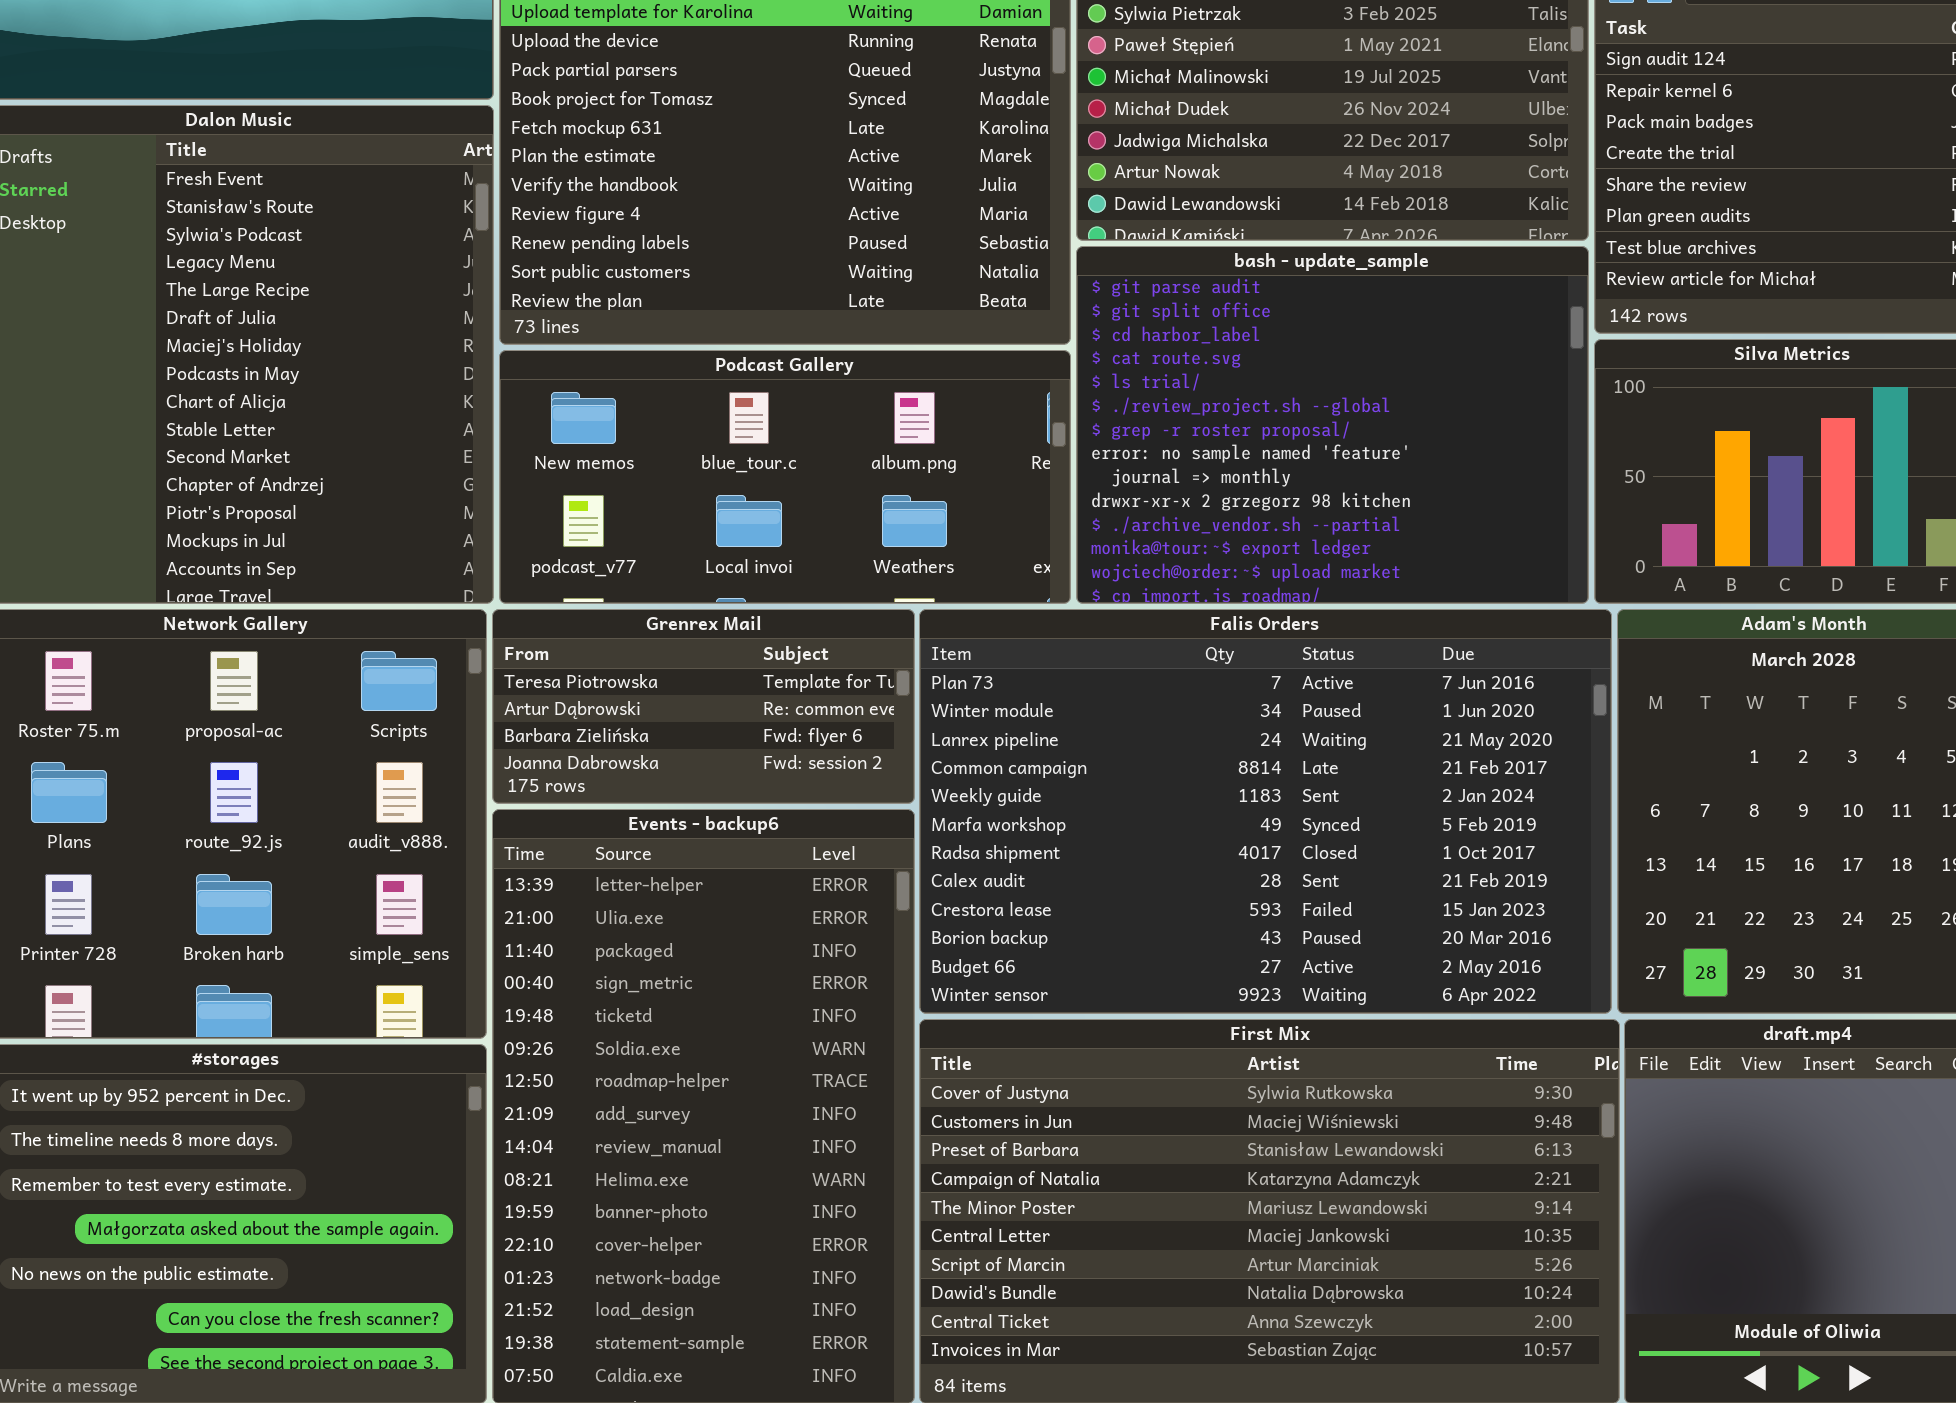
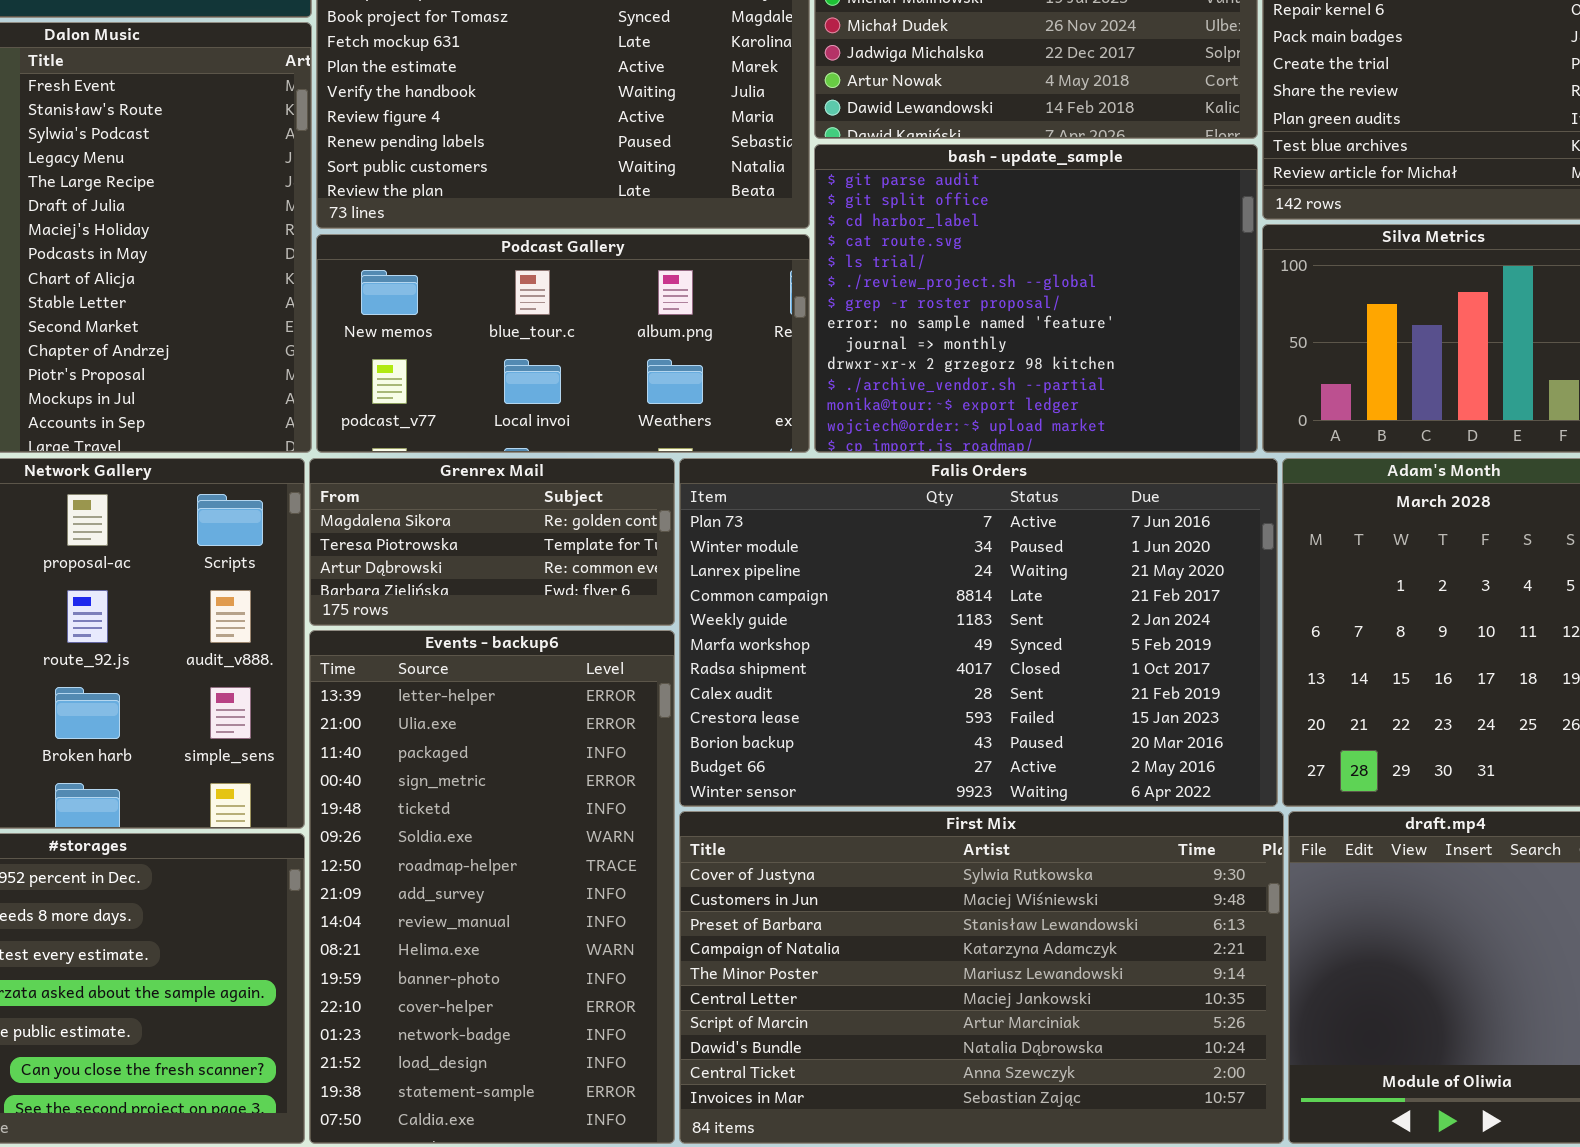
Grenrex Mail: [492,609,915,804] -> [309,458,675,626], scrolled up 1 row

